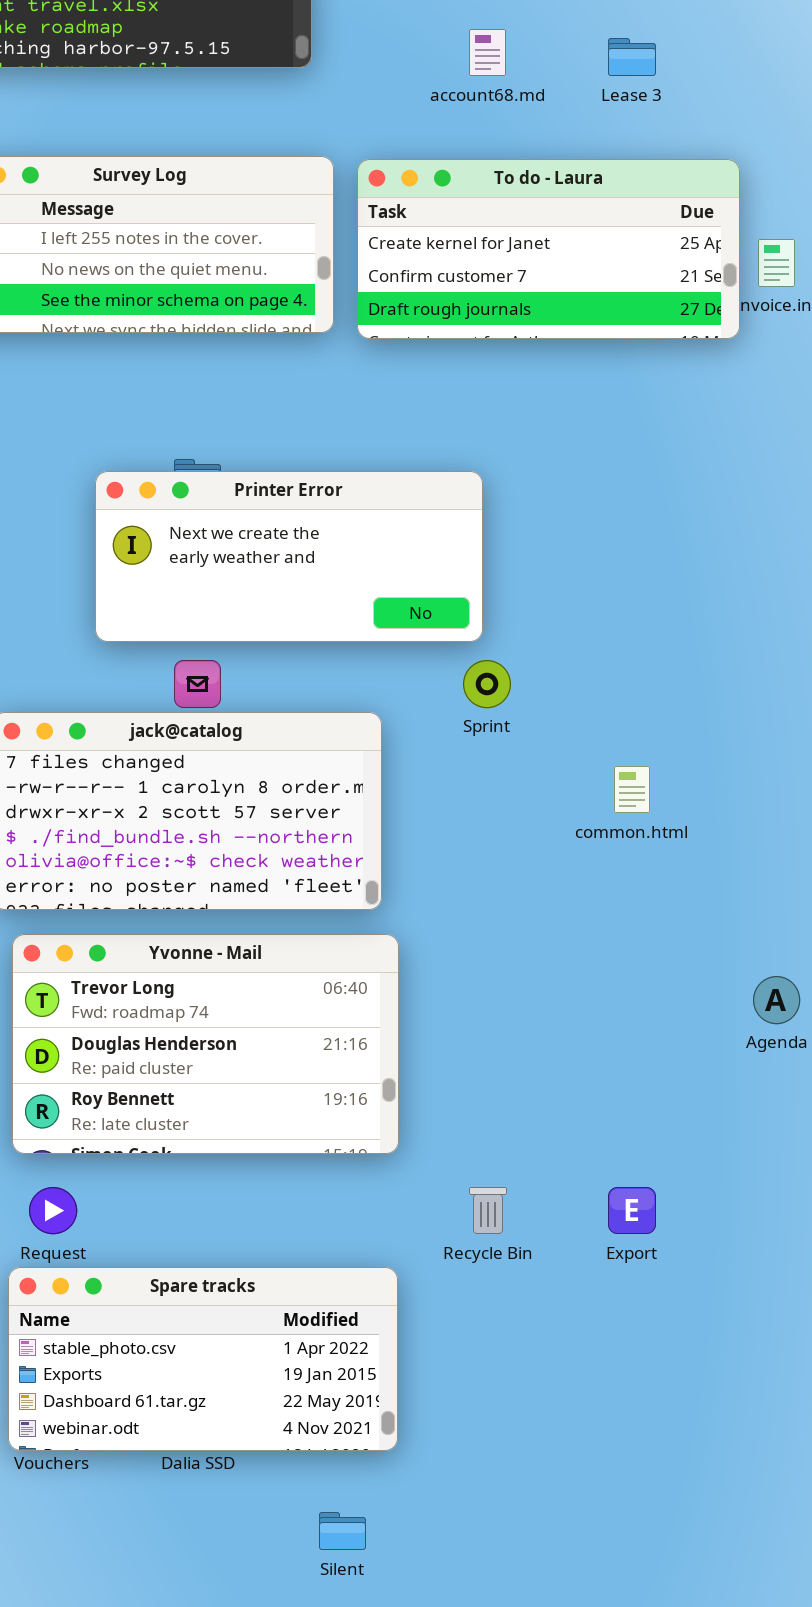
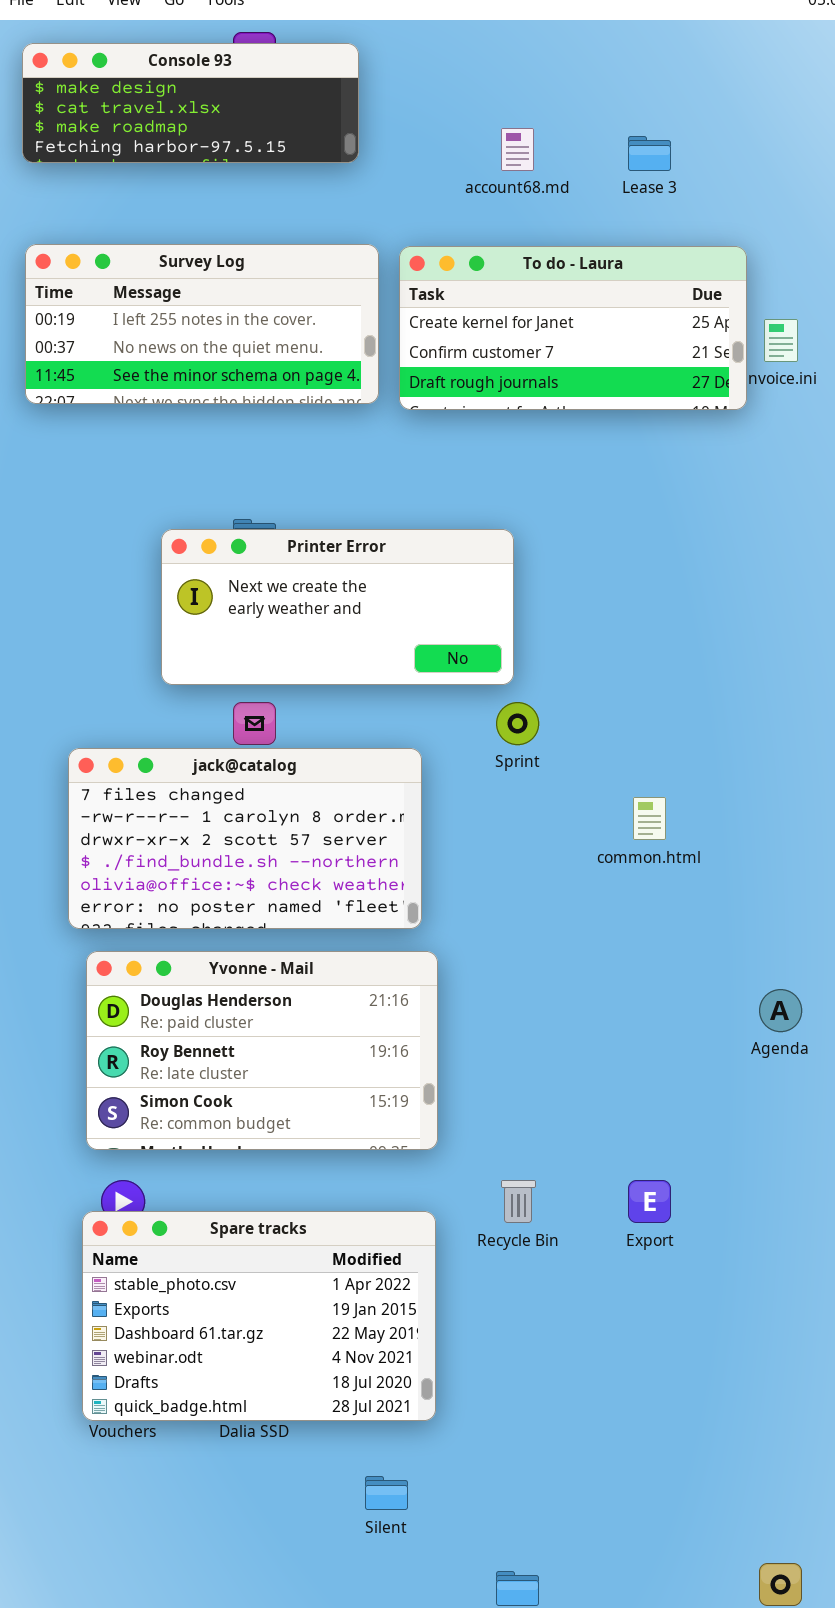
Yvonne - Mail: [12,934,399,1154] -> [86,951,438,1150], scrolled down 1 row
Spare tracks: [8,1267,398,1451] -> [82,1211,436,1421], resized

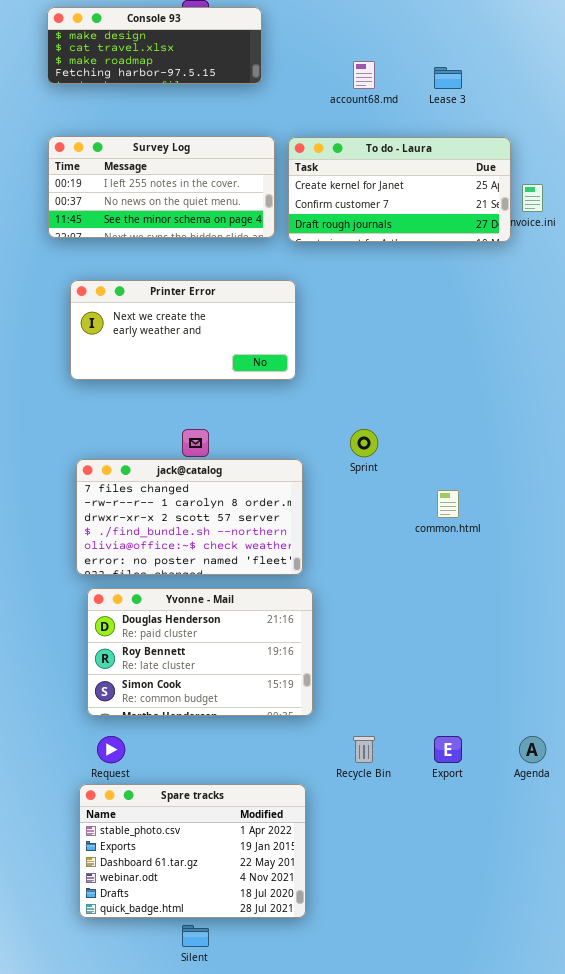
Printer Error: [161,529,514,685] -> [70,280,296,380], moved
Agenda: [759,989,802,1032] -> [519,736,546,763], moved
Spare tracks: [82,1211,436,1421] -> [79,784,306,918], moved
Silent: [365,1476,408,1510] -> [182,925,209,947], moved

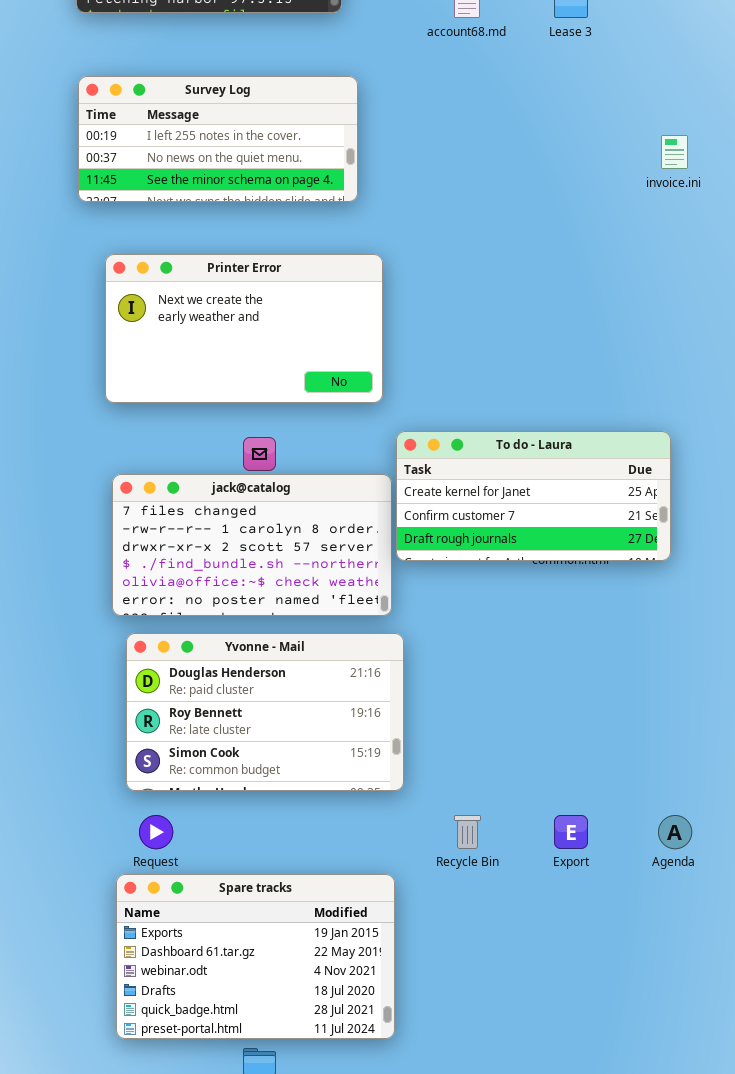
To do - Laura: [288,137,511,242] -> [396,431,671,561], moved
Printer Error: [70,280,296,380] -> [105,254,383,403], resized
Spare tracks: [79,784,306,918] -> [116,874,395,1039], scrolled down 1 row

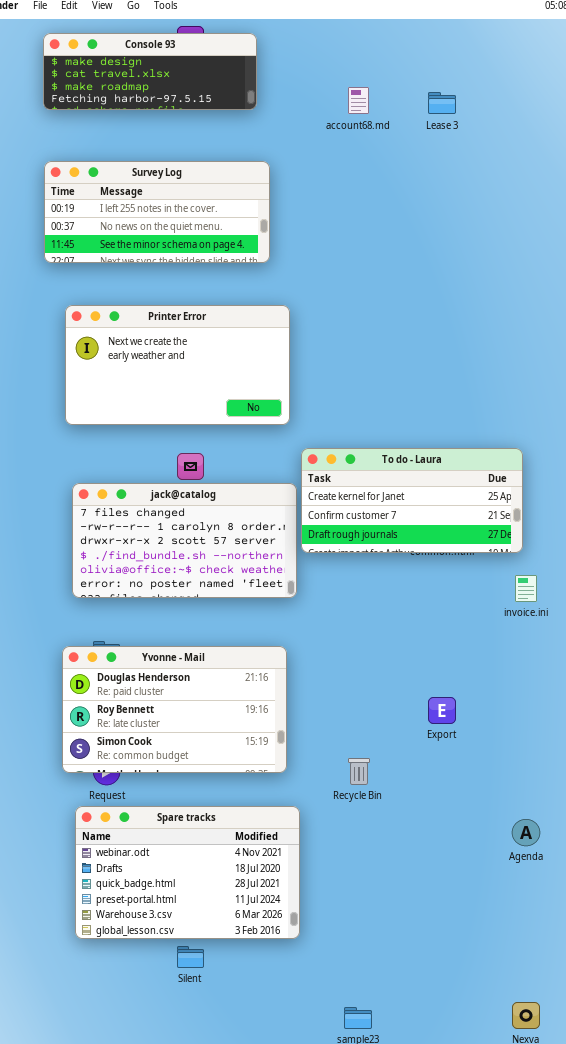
invoice.ini: [661,135,688,169] -> [515,575,537,602], moved
Yvonne - Mail: [126,633,404,791] -> [62,646,287,773], moved
Export: [554,815,588,849] -> [428,697,456,724], moved
Agenda: [658,815,692,849] -> [512,819,540,846], moved
Spare tracks: [116,874,395,1039] -> [75,806,300,939], scrolled down 2 rows

